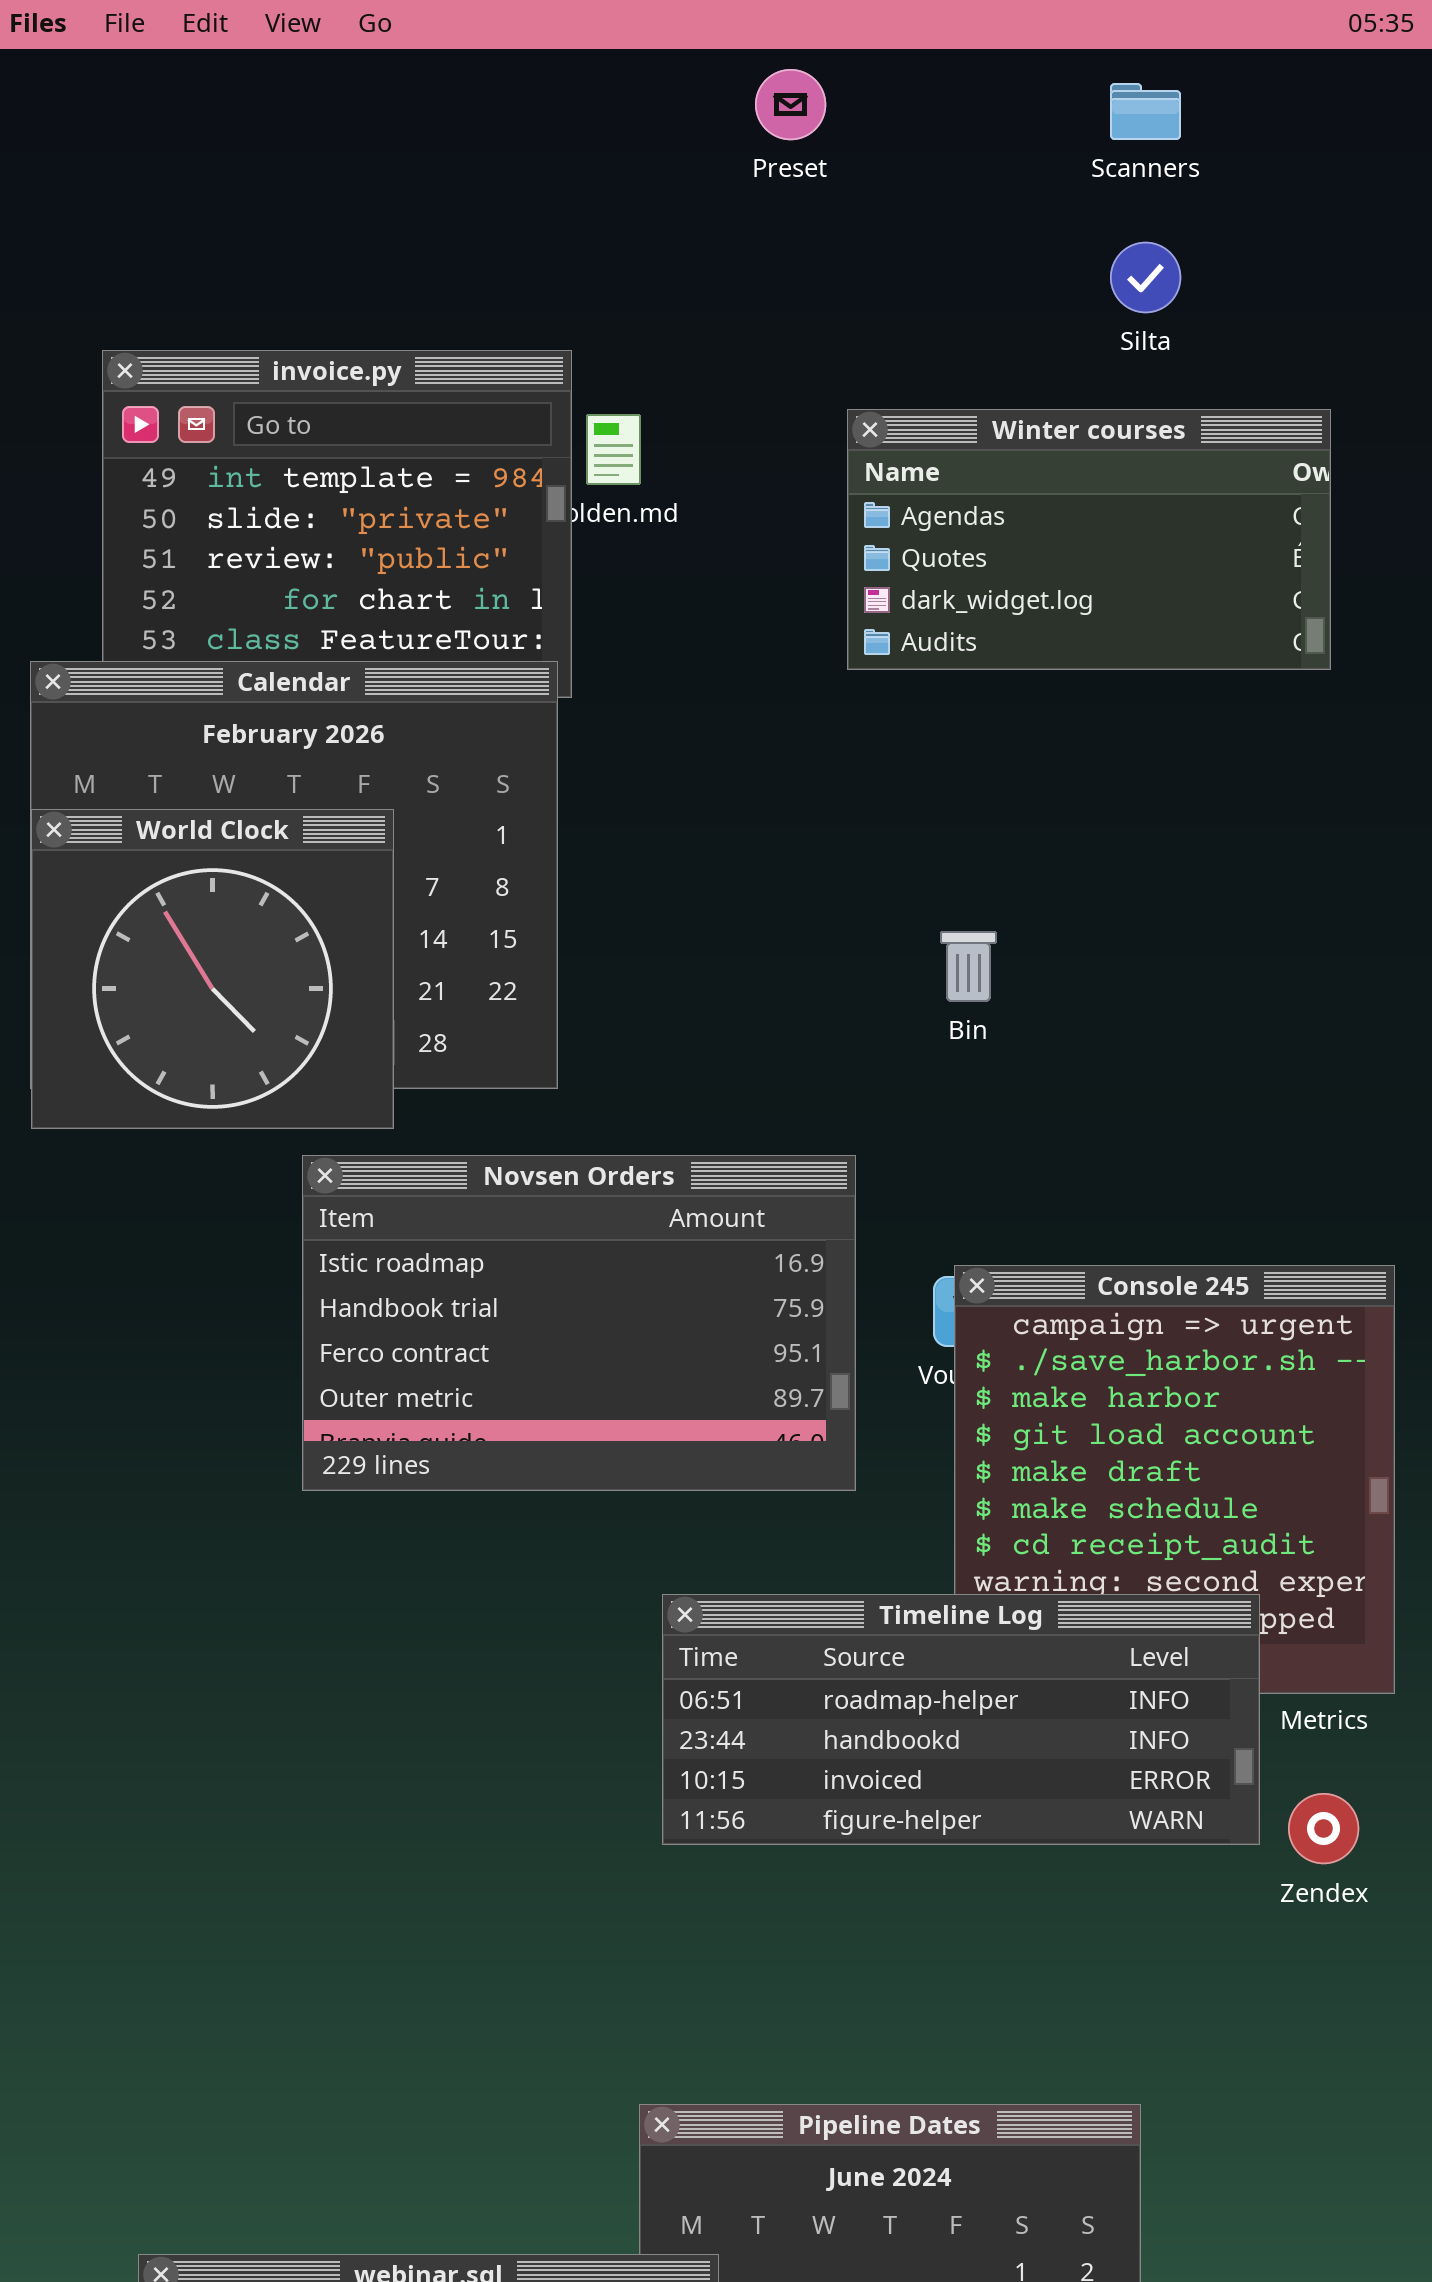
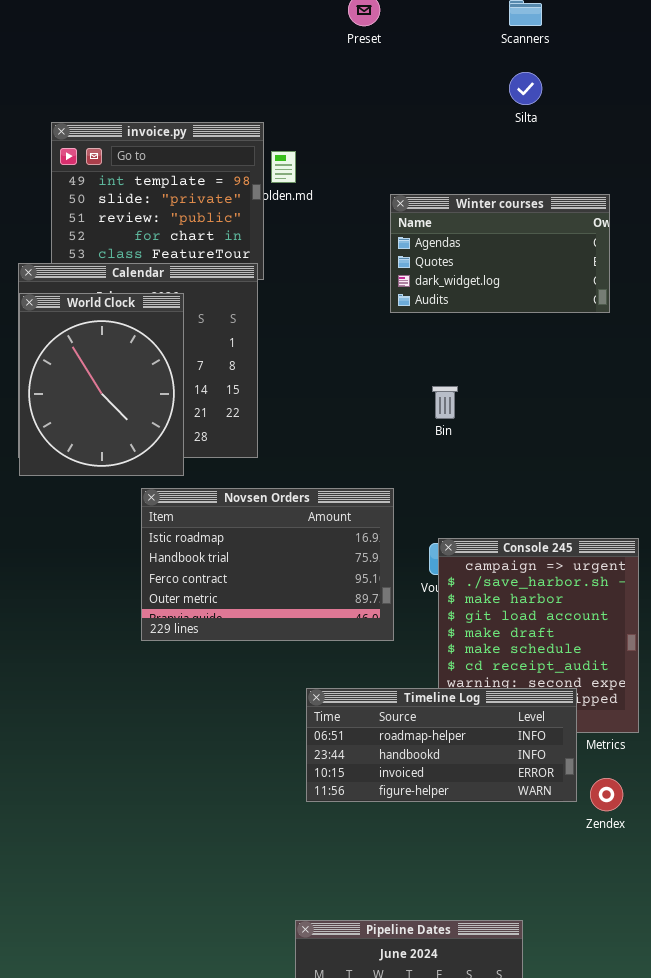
Winter courses: [847,409,1331,670] -> [390,194,610,313], moved
World Clock: [31,809,394,1129] -> [19,293,184,476], resized

